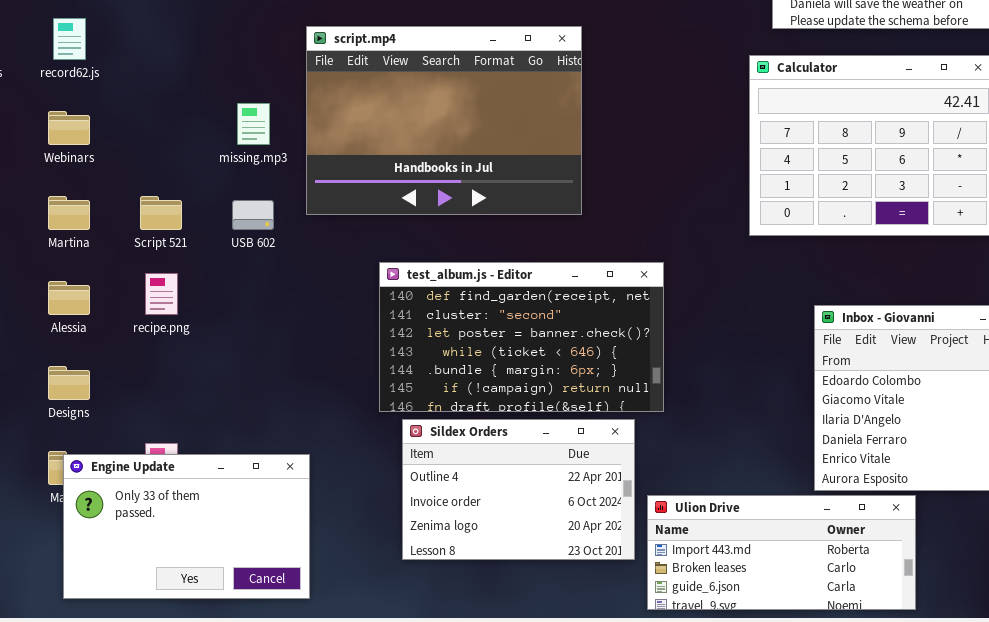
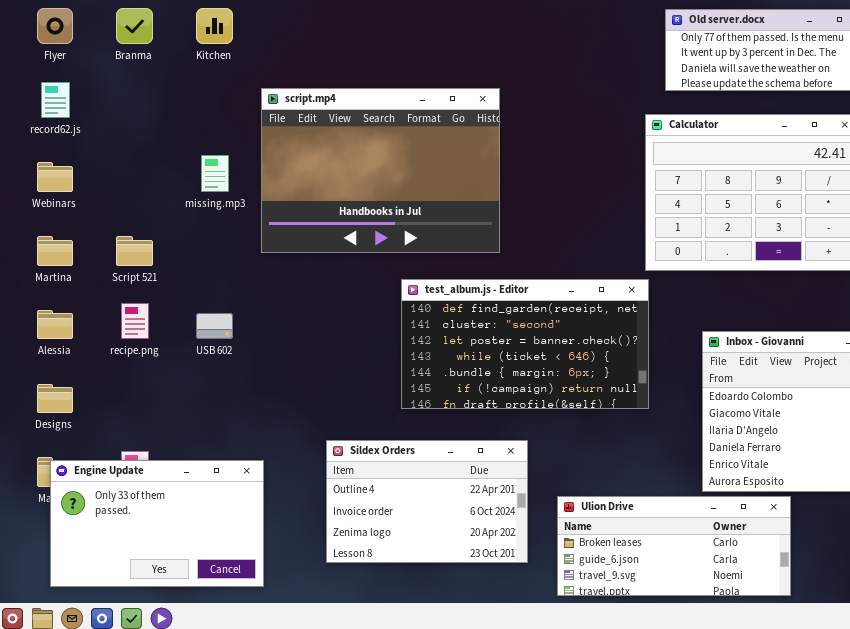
USB 602: [232,200,274,230] -> [196,313,233,339], moved
test_album.js - Editor: [379,262,664,412] -> [401,279,649,409], moved
Sildex Orders: [402,419,635,560] -> [326,440,528,563], moved
Ulion Drive: [647,495,916,610] -> [557,496,791,596], scrolled down 1 row

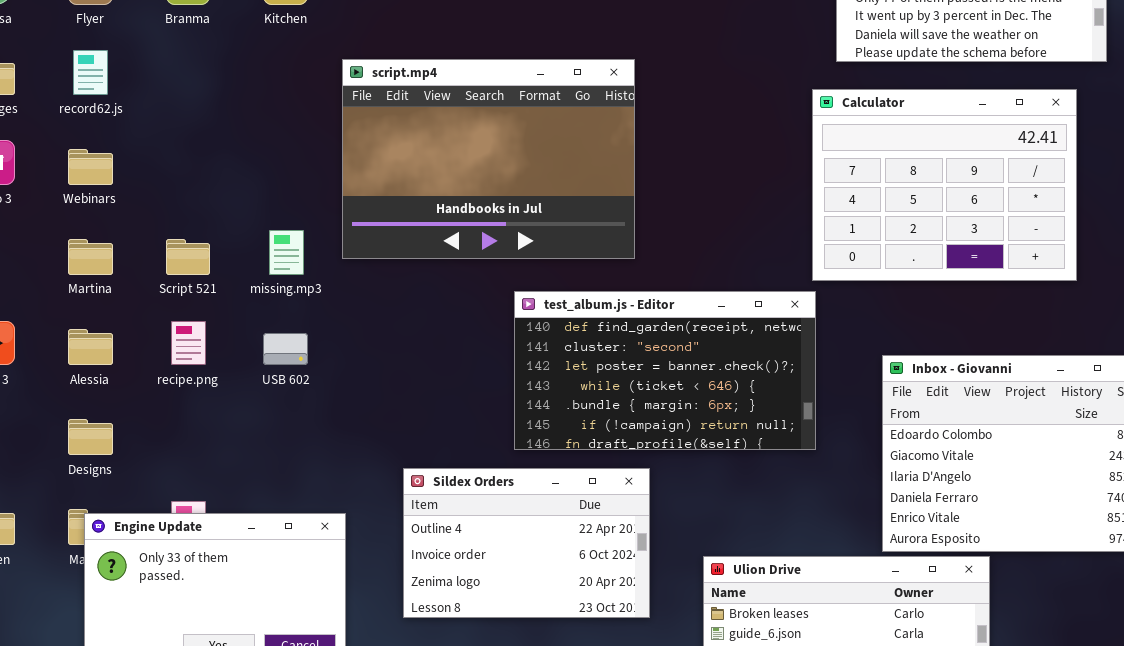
missing.mp3: [201,155,229,192] -> [269,230,304,275], moved
Sildex Orders: [326,440,528,563] -> [403,468,650,618], moved

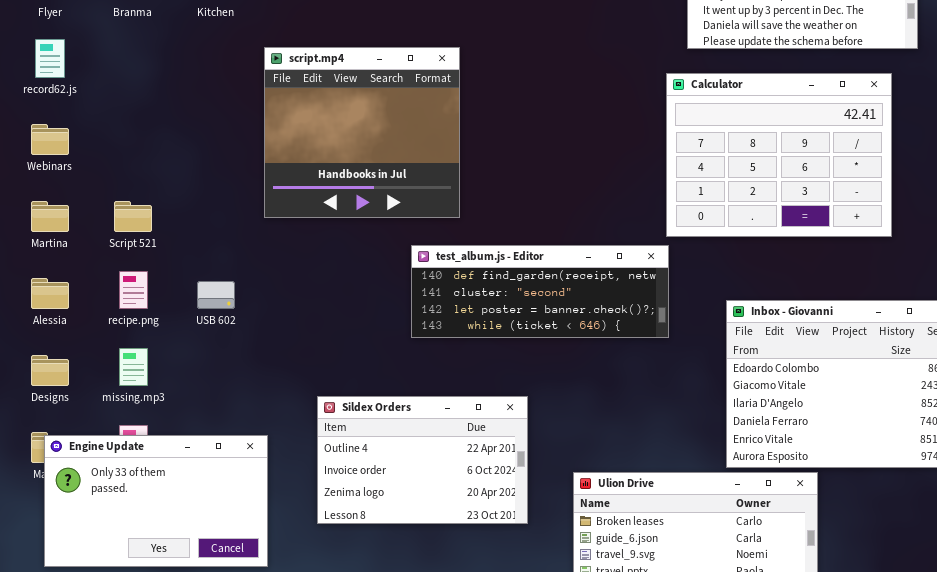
script.mp4: [342,59,635,259] -> [264,47,460,218], resized
missing.mp3: [269,230,304,275] -> [119,348,148,386], moved
test_album.js - Editor: [514,291,816,450] -> [411,245,669,338], resized

